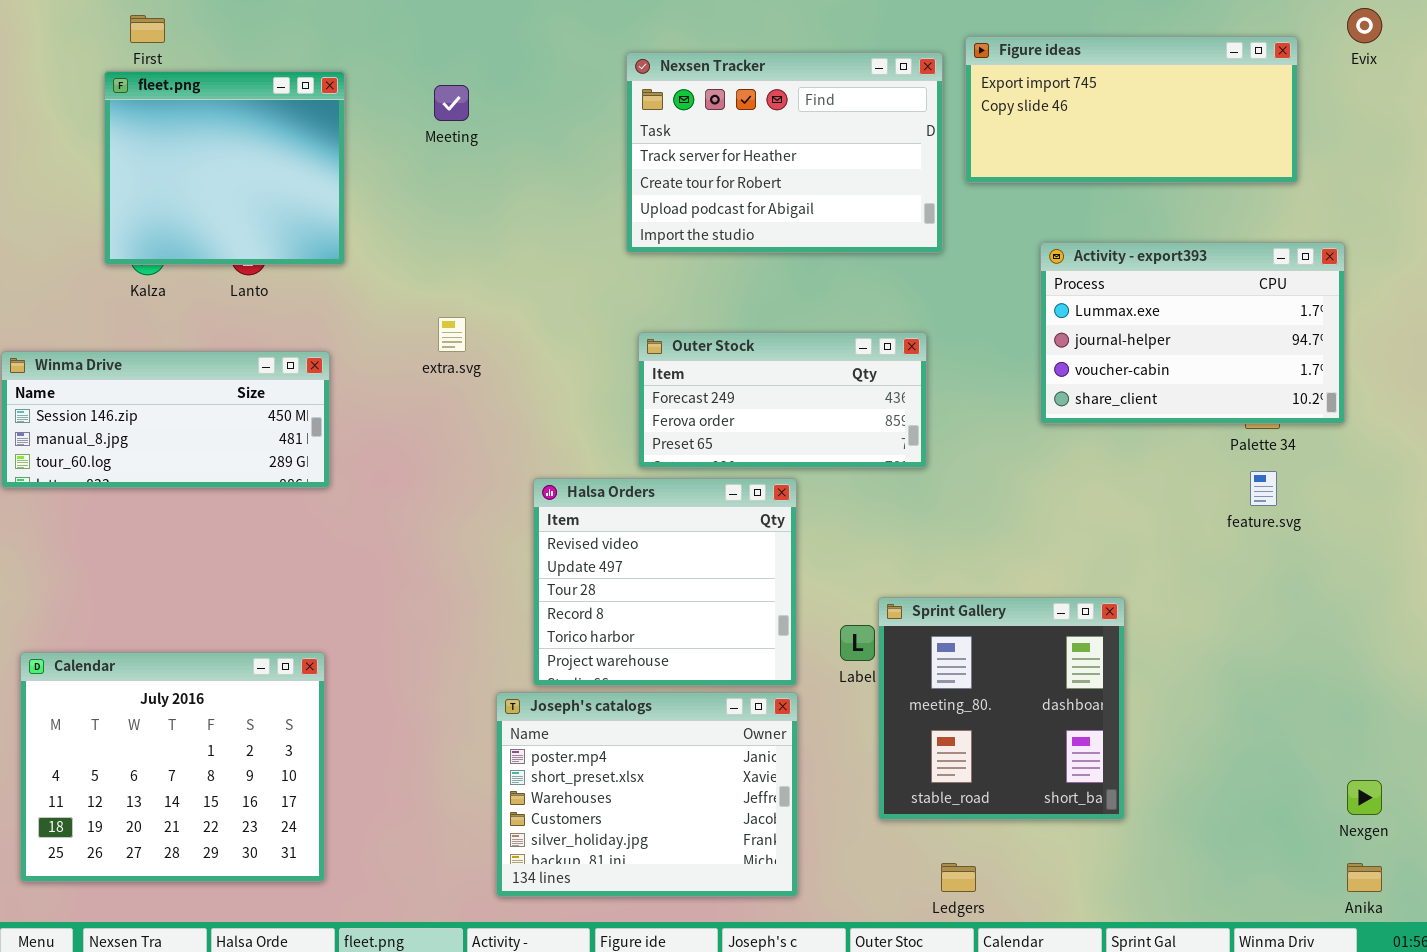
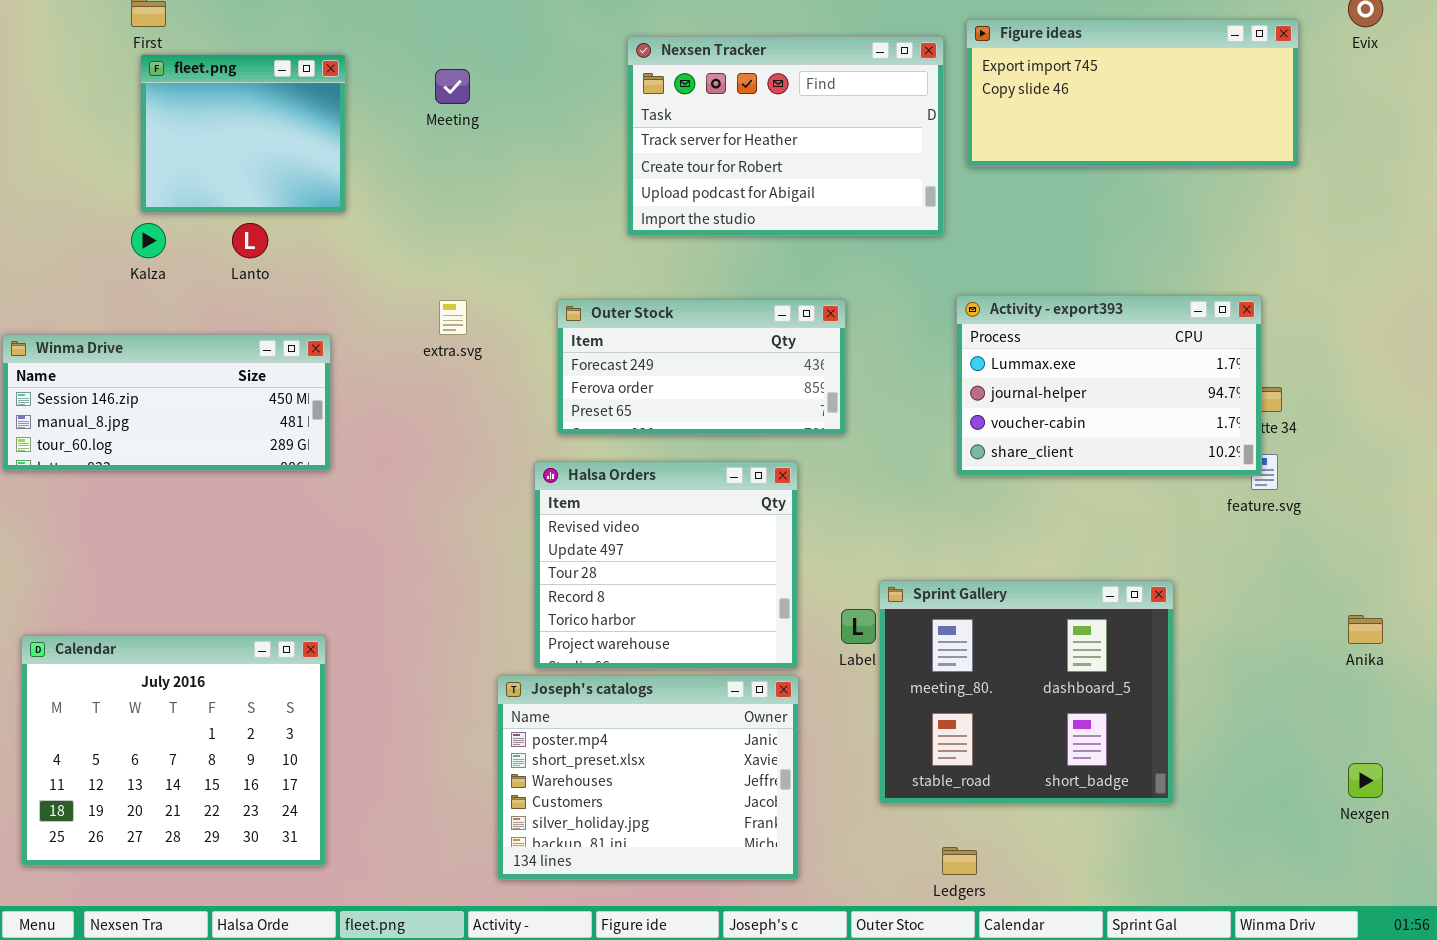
fleet.png: [104,71,345,265] -> [140,54,346,213], resized
Activity - export393: [1040,242,1345,424] -> [956,295,1262,476], moved
Outer Stock: [638,332,927,468] -> [557,299,846,435], moved
Sprint Gallery: [878,597,1125,820] -> [879,580,1174,804], resized
Anika: [1347,863,1382,892] -> [1348,615,1383,644], moved

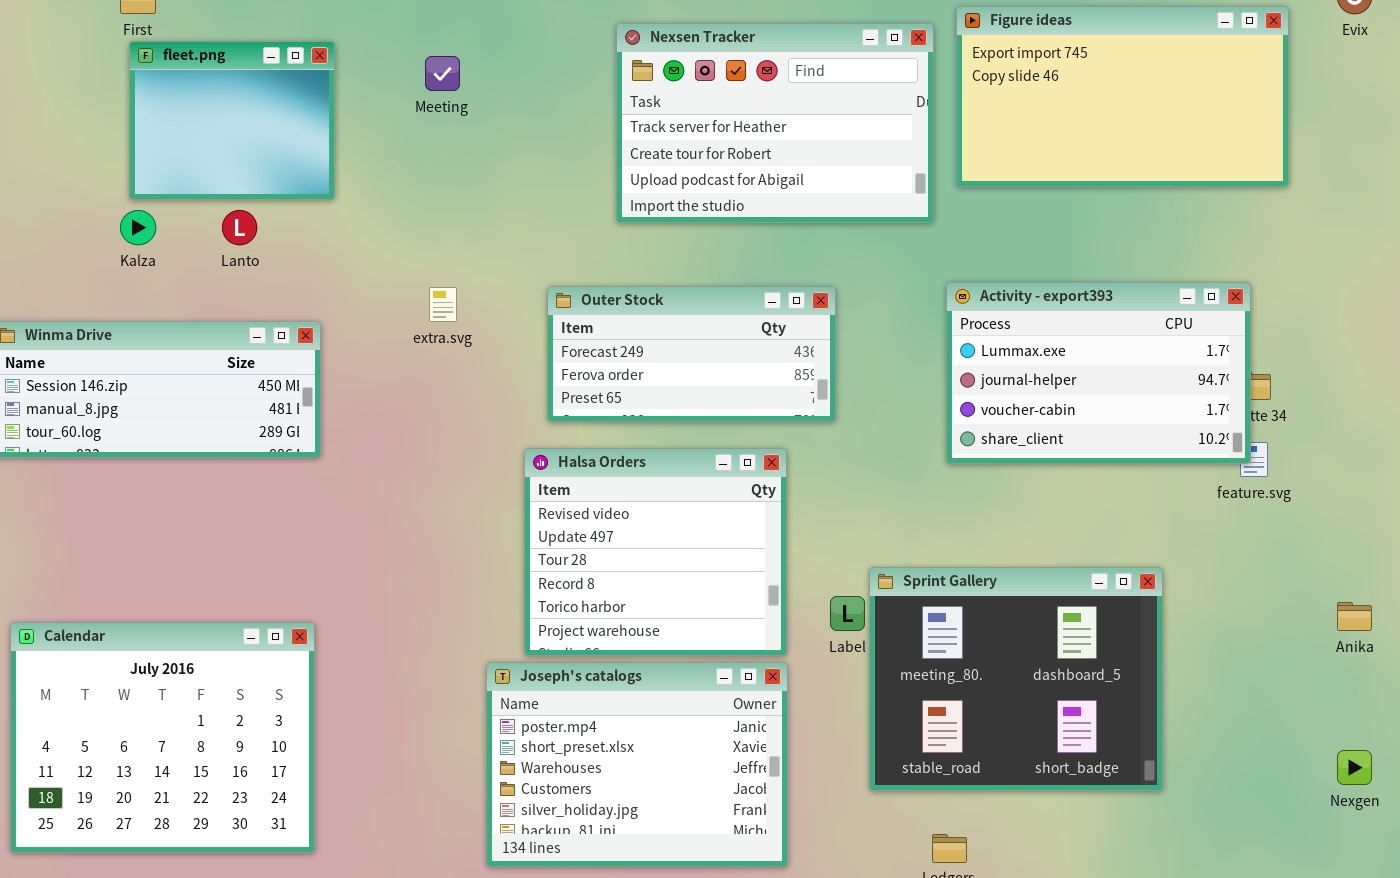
Figure ideas: [966,19,1299,167] -> [956,6,1289,187], resized

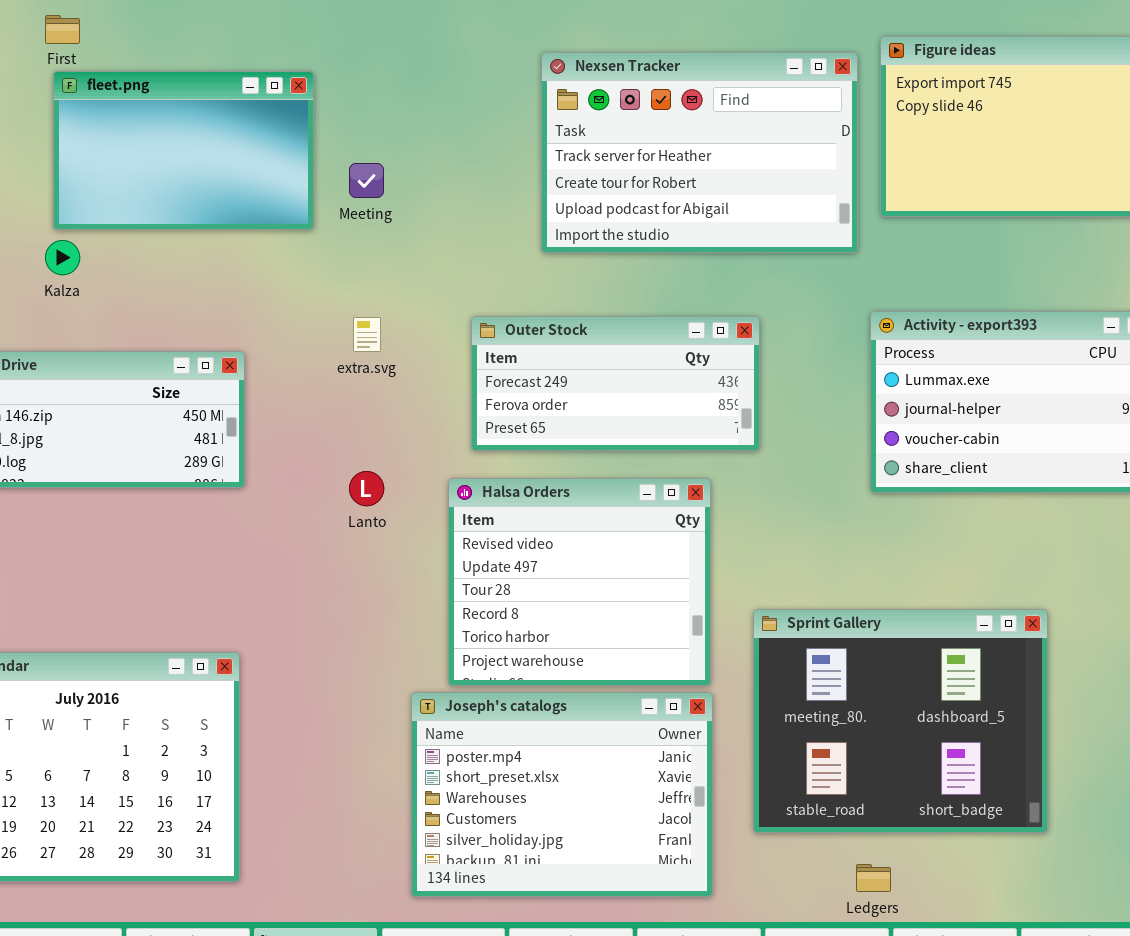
fleet.png: [129,41,335,200] -> [53,71,314,230], resized
Meeting: [425,56,460,91] -> [349,163,384,198], moved
Lanto: [222,210,257,245] -> [349,471,384,506], moved
Sprint Gallery: [869,567,1163,791] -> [753,609,1048,833], moved

